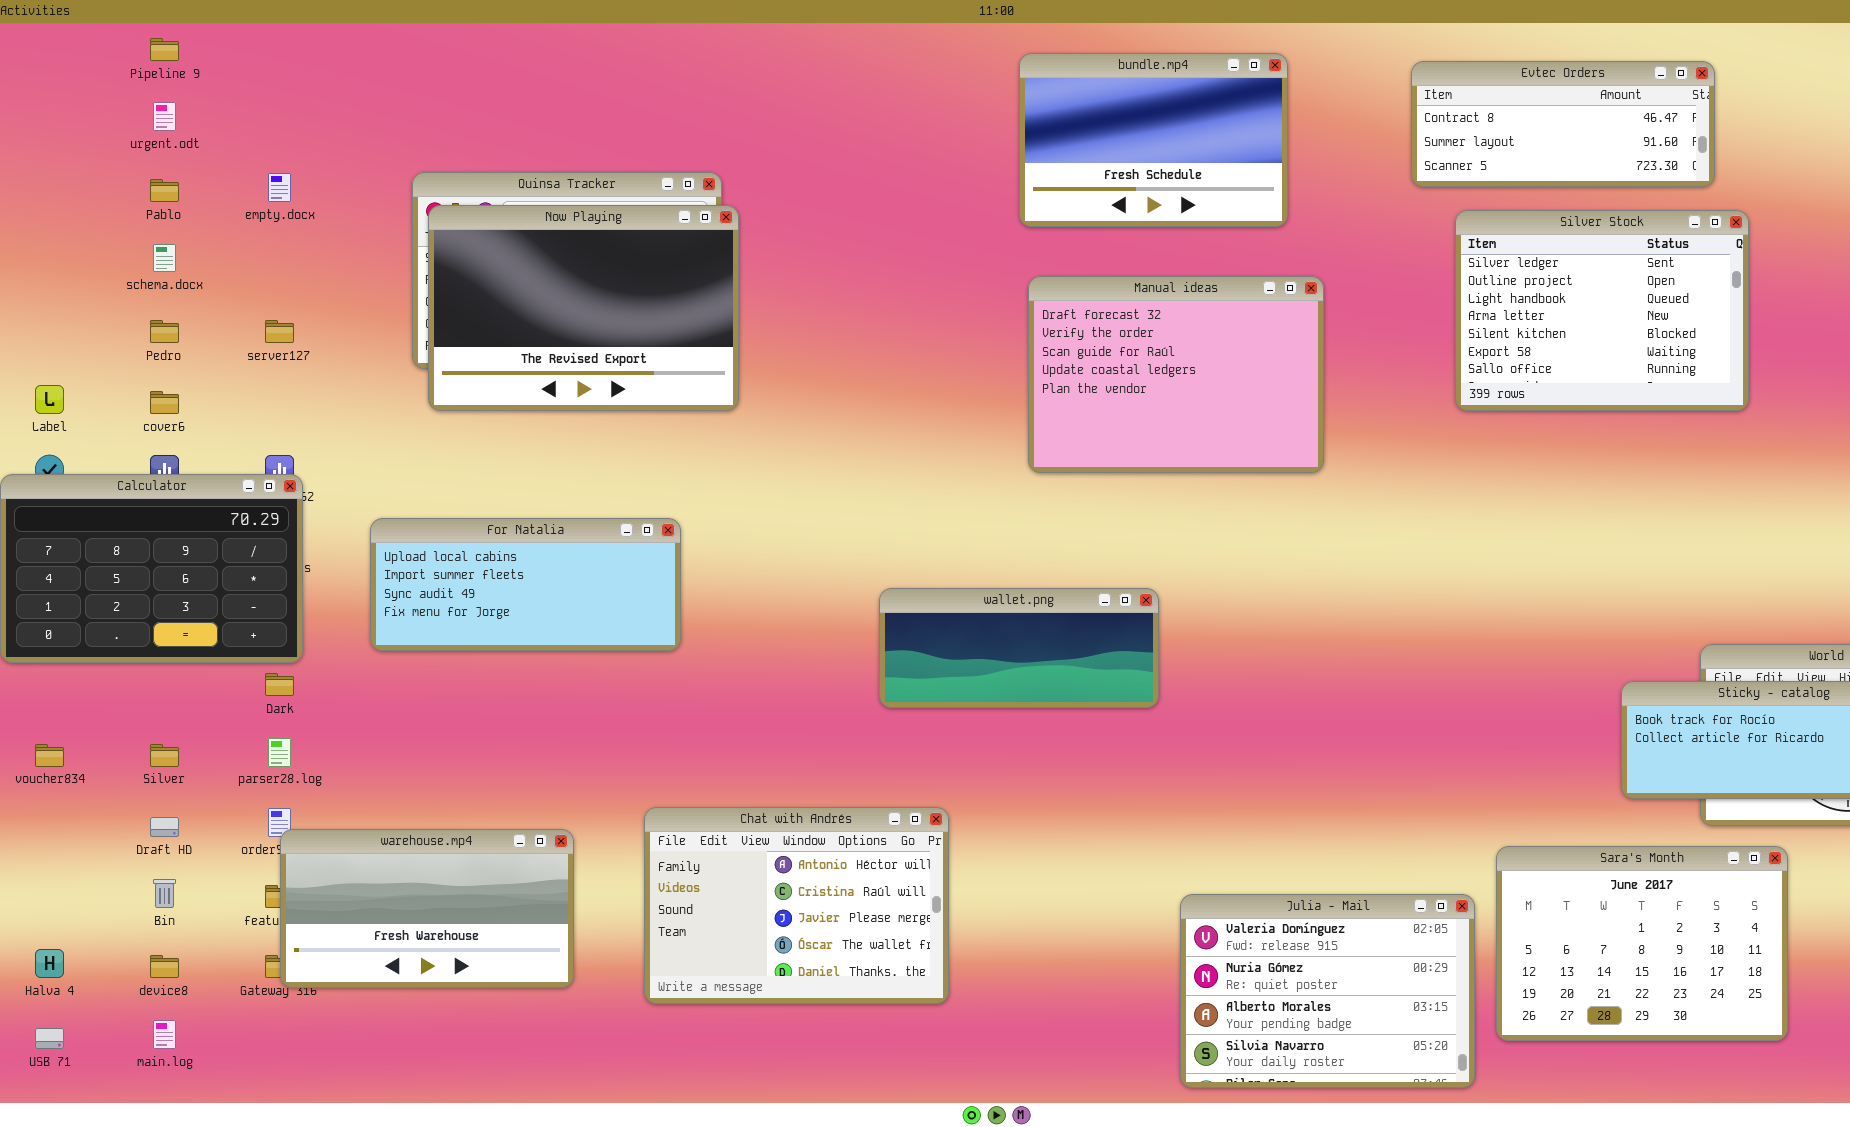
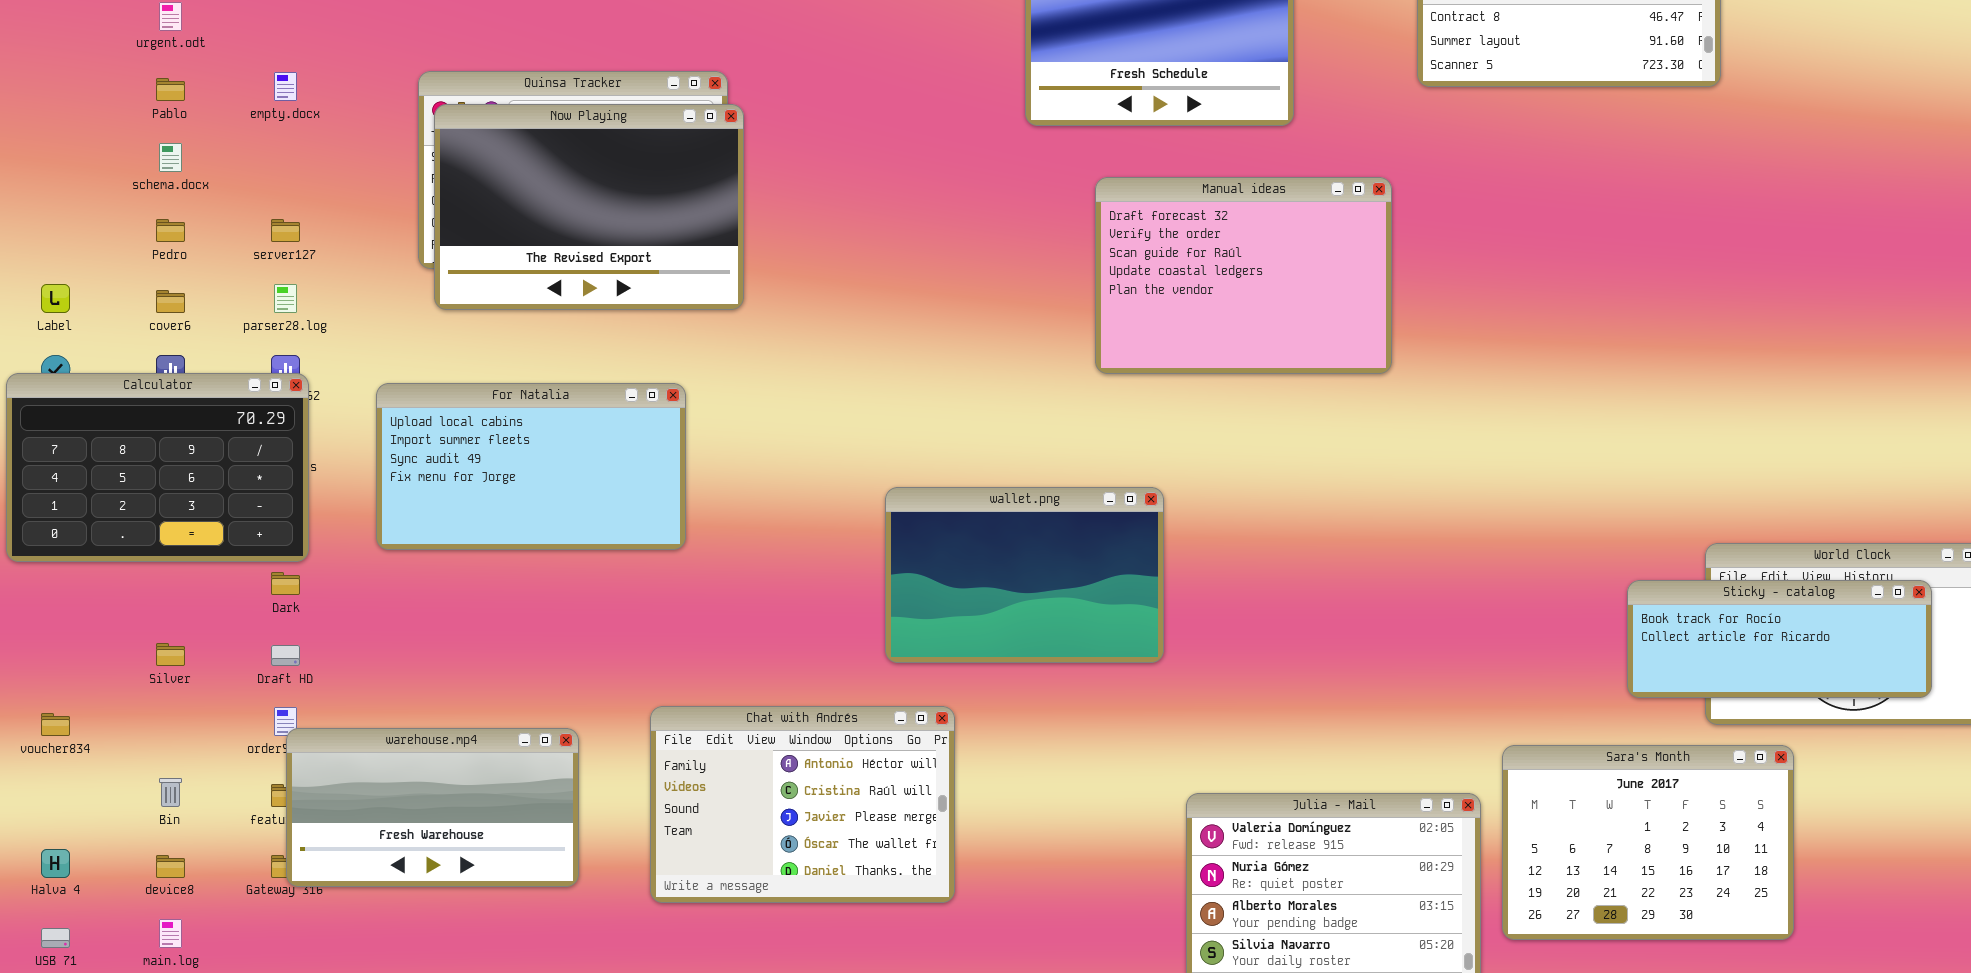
Silver Stock: [1455,210,1749,411] -> none, closed
Manual ideas: [1028,276,1324,473] -> [1095,177,1392,374], moved
For Natalia: [370,518,681,651] -> [376,383,686,550], resized
wallet.png: [879,588,1159,708] -> [885,487,1164,663], resized
parser28.log: [268,738,291,767] -> [274,284,297,313], moved
voucher834: [35,744,64,767] -> [41,713,70,736], moved
Draft HD: [150,817,179,837] -> [271,645,300,666], moved

